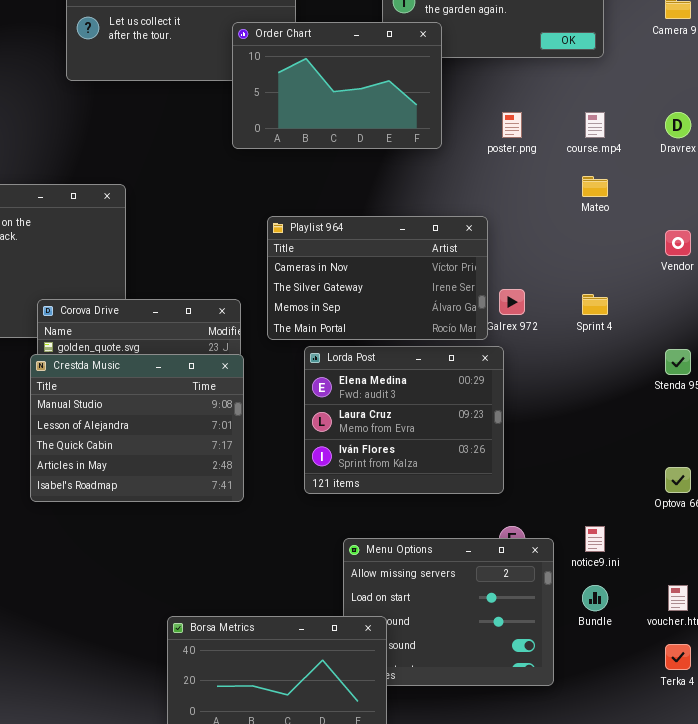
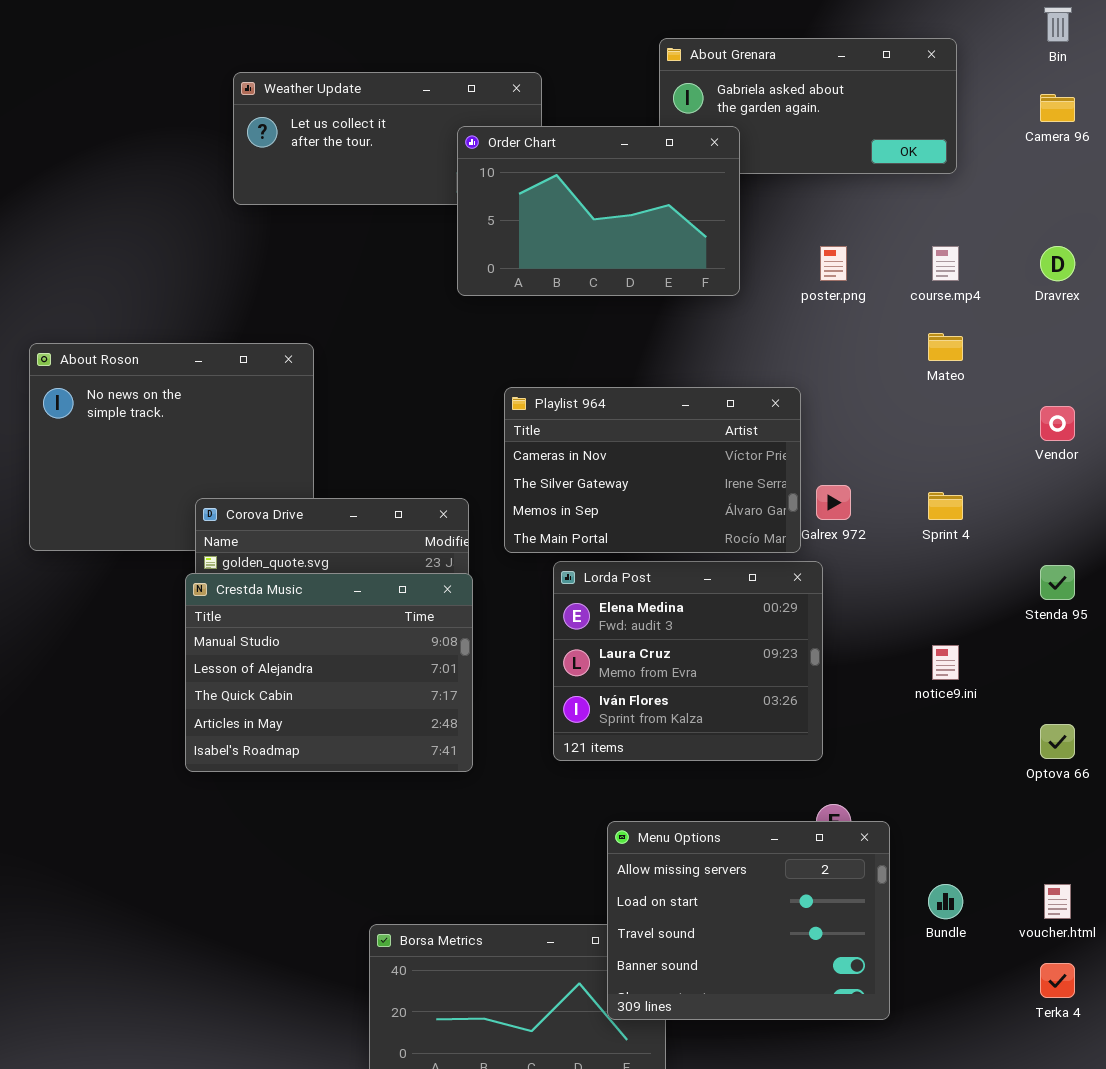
notice9.ini: [585,526,605,552] -> [932,645,959,680], moved
Menu Options: [343,538,554,686] -> [607,821,890,1020], raised

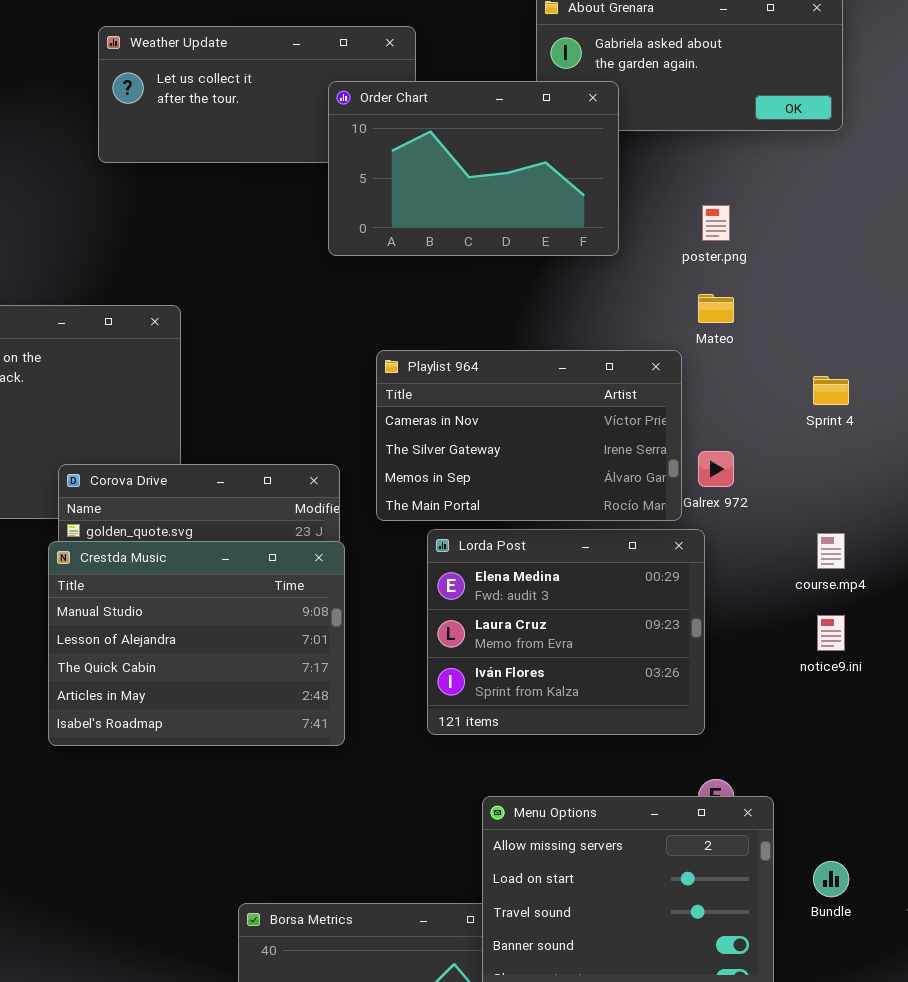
course.mp4: [932,246,959,281] -> [817,533,845,569], moved
Mateo: [928,333,963,361] -> [698,294,734,323], moved
Sprint 4: [928,492,963,520] -> [813,376,849,405], moved

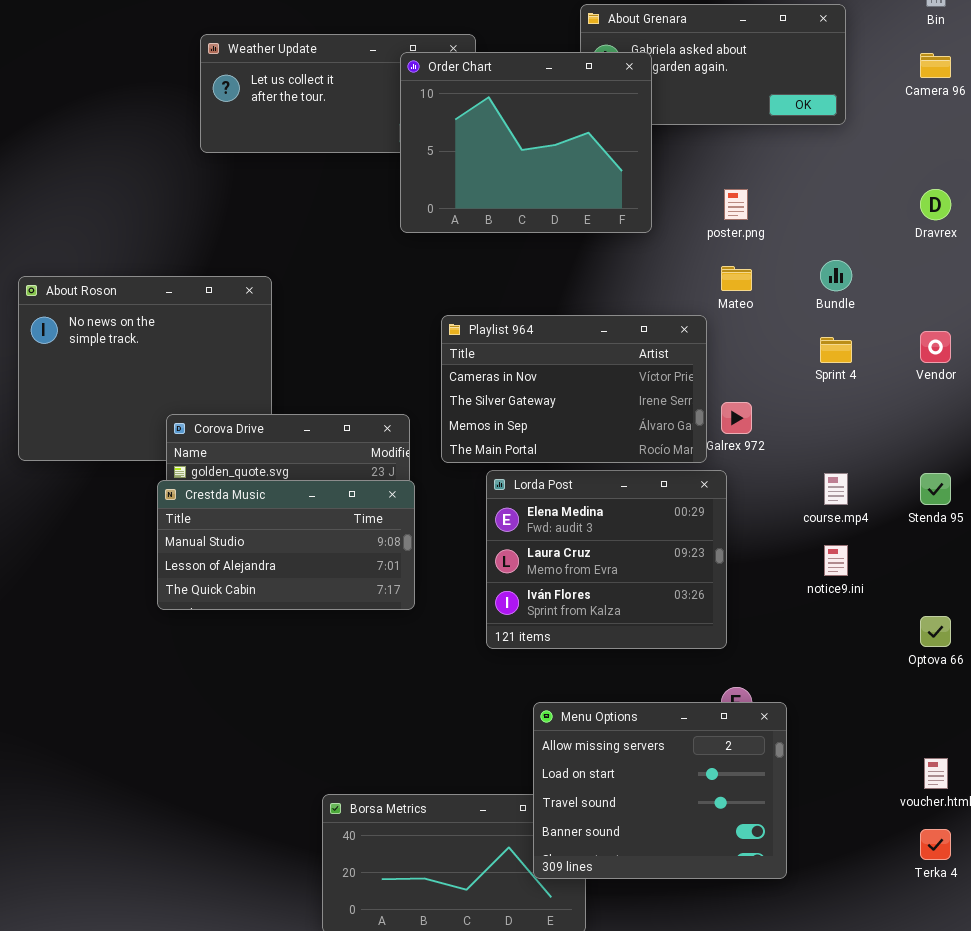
Order Chart: [328,81,619,256] -> [400,52,652,233], resized
Crestda Music: [48,541,345,746] -> [157,480,415,610], resized
Bundle: [813,861,849,897] -> [820,260,852,291], moved

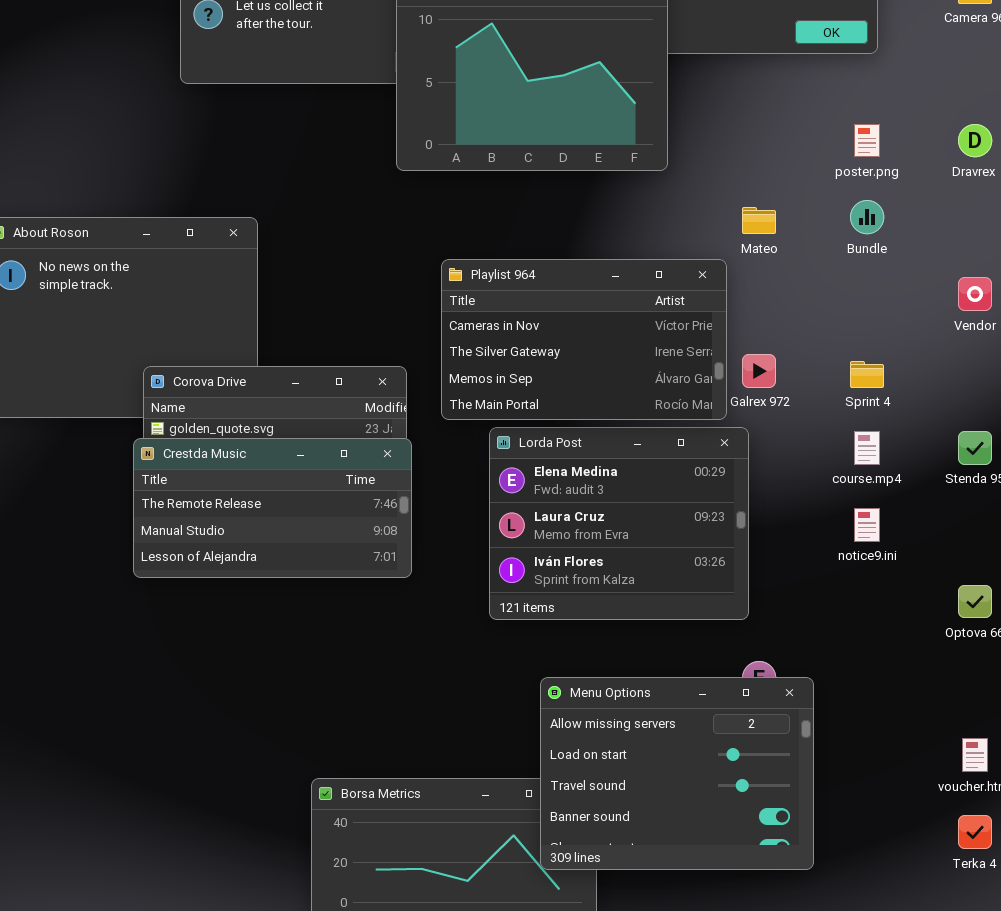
poster.png: [724,189,748,220] -> [854,124,880,157], moved
Sprint 4: [820,337,852,363] -> [850,361,884,388], moved
Crestda Music: [157,480,415,610] -> [133,438,412,578], scrolled up 1 row

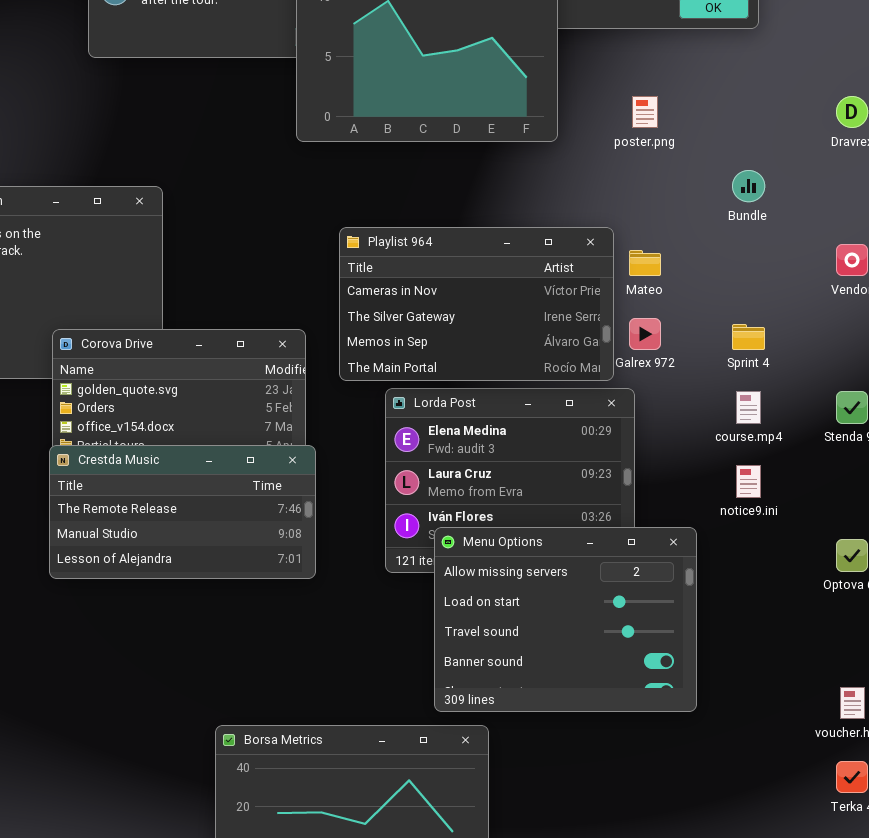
poster.png: [854,124,880,157] -> [632,96,658,128], moved
Mateo: [742,207,776,234] -> [629,250,661,276], moved
Crestda Music: [133,438,412,578] -> [49,445,316,579], moved
Menu Options: [540,677,814,870] -> [434,527,697,712], moved

